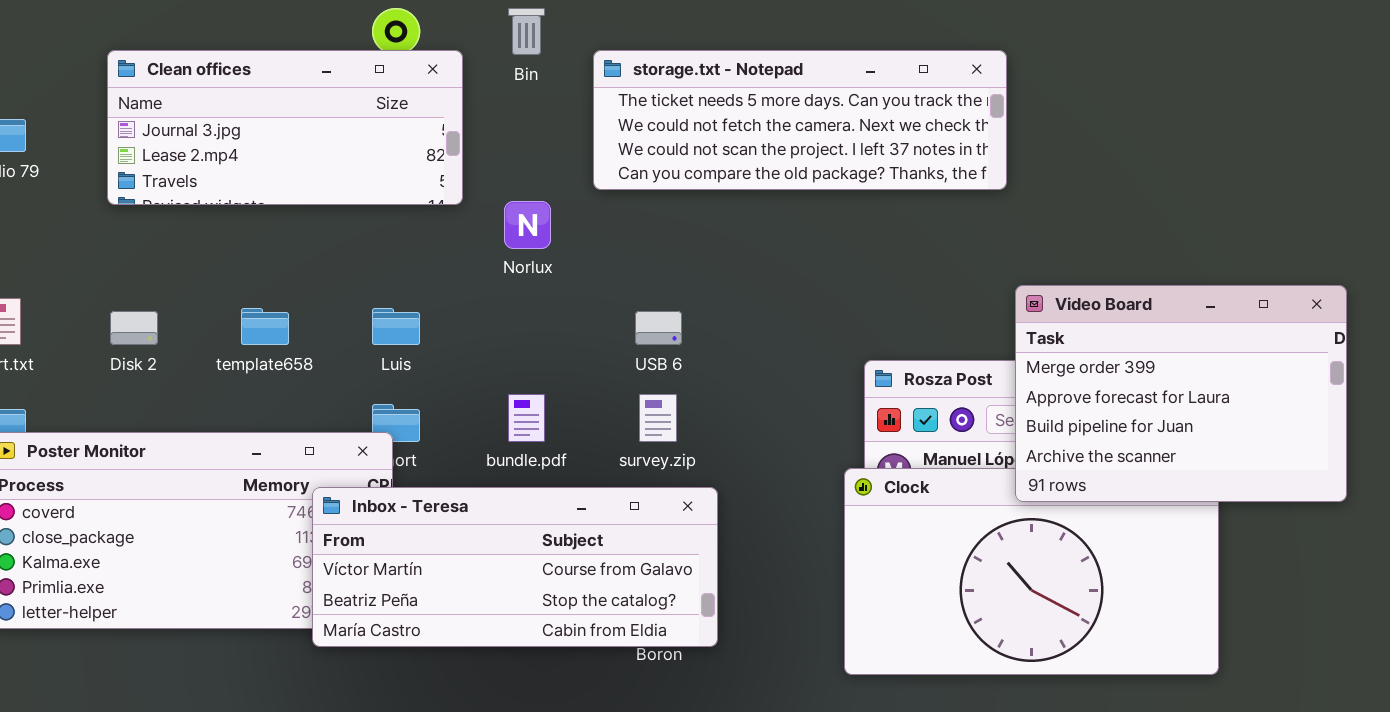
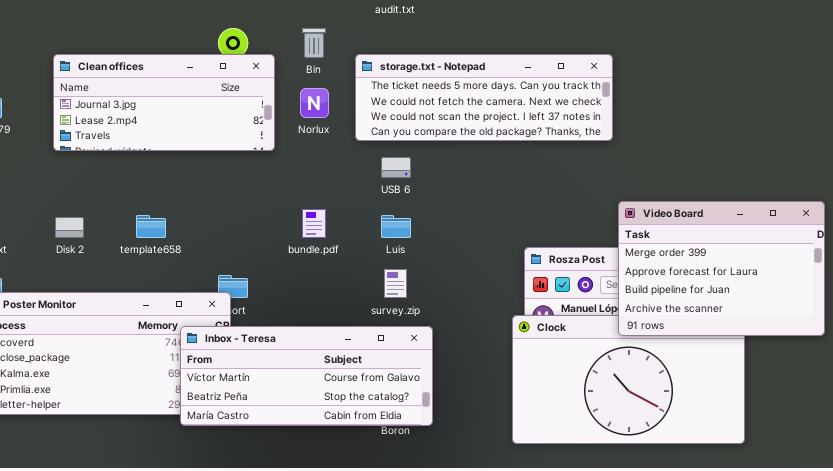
Norlux: [504,201,551,249] -> [300,88,329,118], moved
Luis: [372,308,420,345] -> [381,215,411,238], moved
USB 6: [635,311,682,345] -> [381,157,411,178], moved
bundle.pdf: [508,394,545,442] -> [302,209,326,238], moved

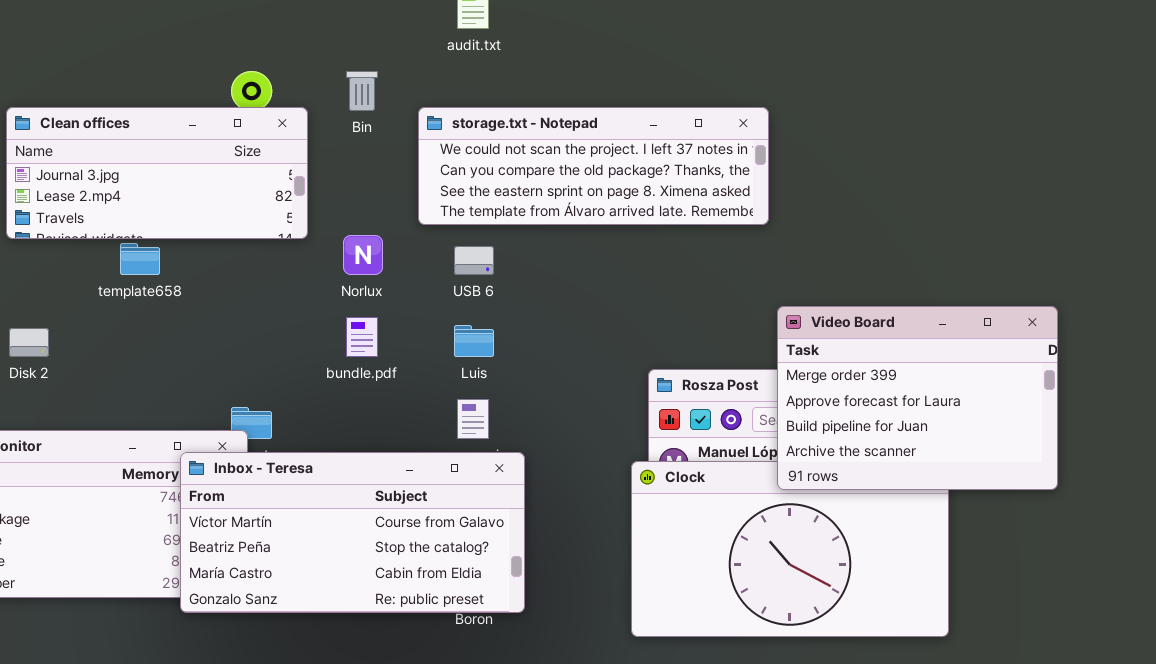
storage.txt - Notepad: [355,54,613,141] -> [418,107,769,225], scrolled down 2 rows
Norlux: [300,88,329,118] -> [343,235,383,275], moved
template658: [136,215,166,238] -> [120,243,160,275], moved
Inbox - Teresa: [180,326,433,426] -> [180,452,525,613], resized

